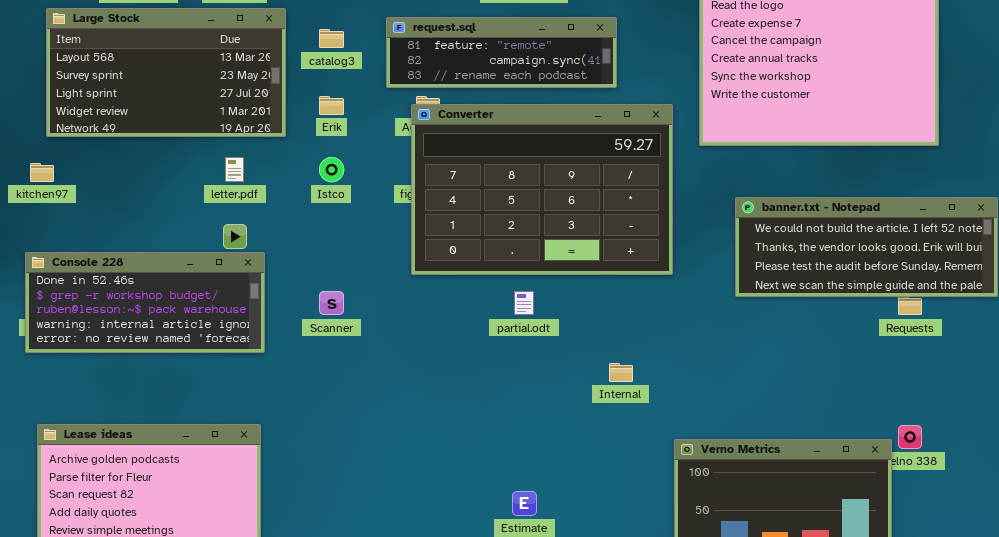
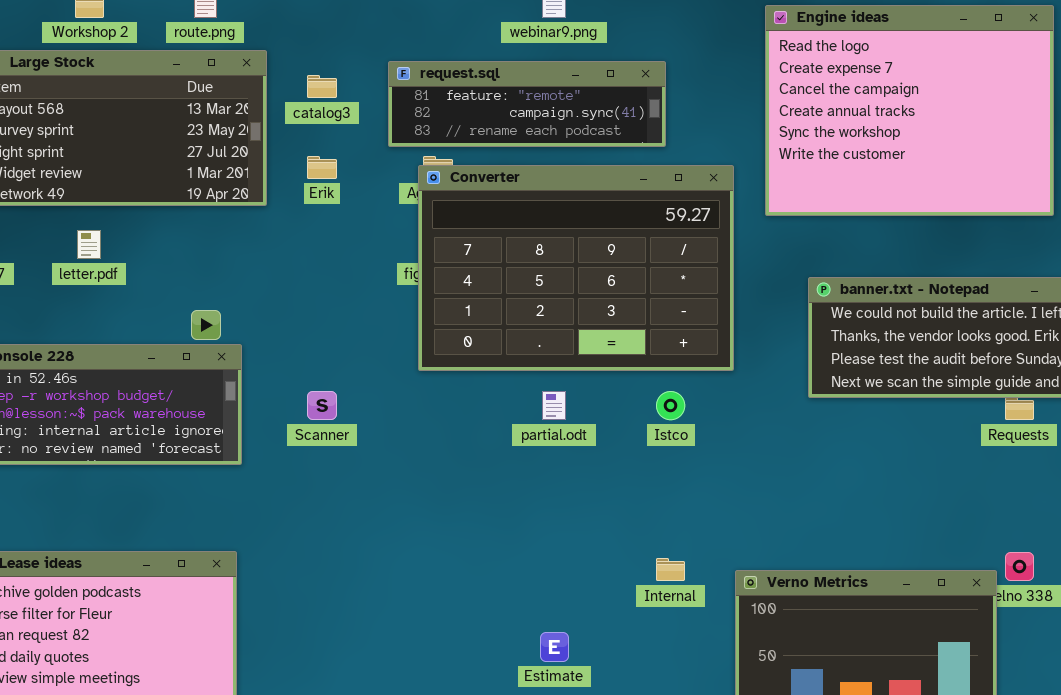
letter.pdf: [225,157,244,182] -> [77,230,101,259], moved
Istco: [319,157,344,182] -> [656,391,685,420], moved
Internal: [609,363,633,382] -> [656,558,685,581], moved

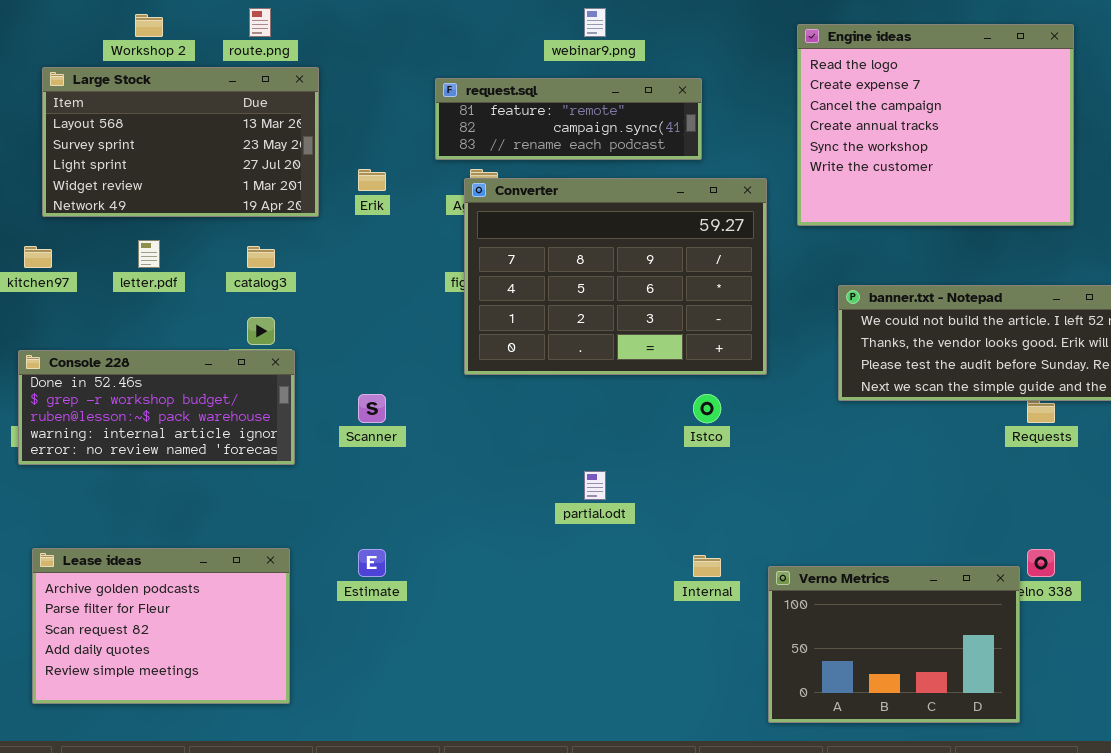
catalog3: [307,75,337,98] -> [247,246,275,268], moved
partial.odt: [542,391,566,420] -> [584,471,606,500], moved
Estimate: [540,632,569,662] -> [358,549,386,577], moved

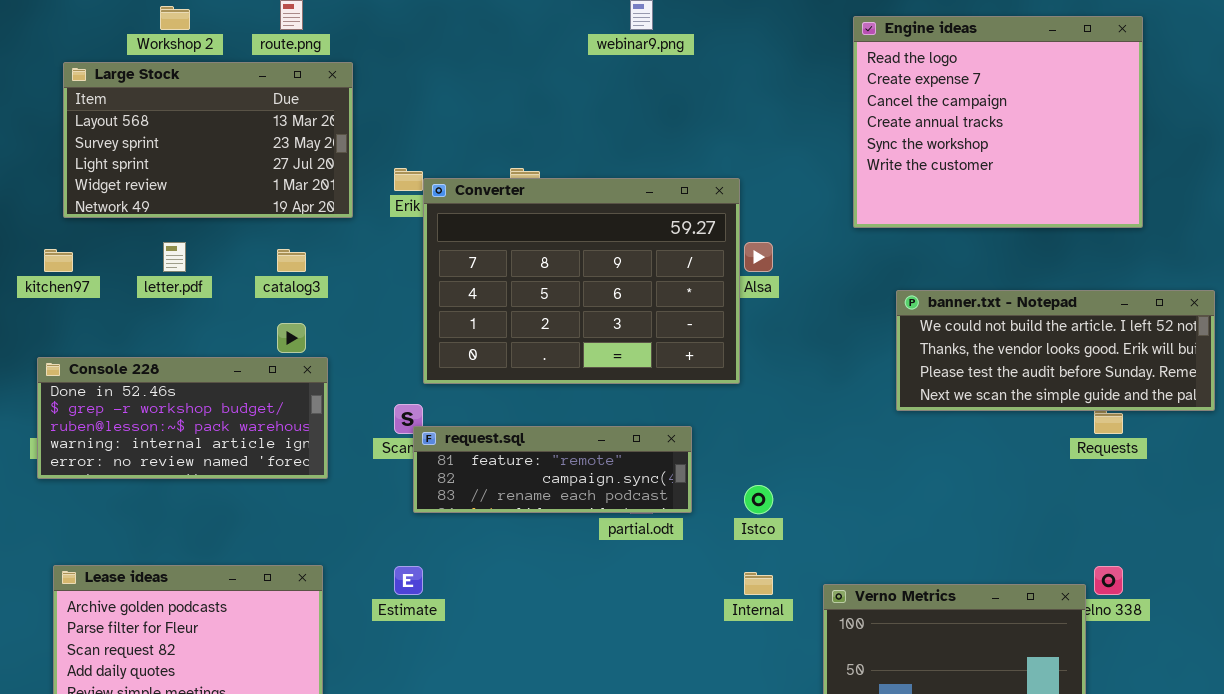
request.sql: [435,78,702,160] -> [413,426,692,513], moved
Converter: [464,178,767,375] -> [423,178,740,384], moved
Istco: [693,394,721,423] -> [744,485,773,514], moved

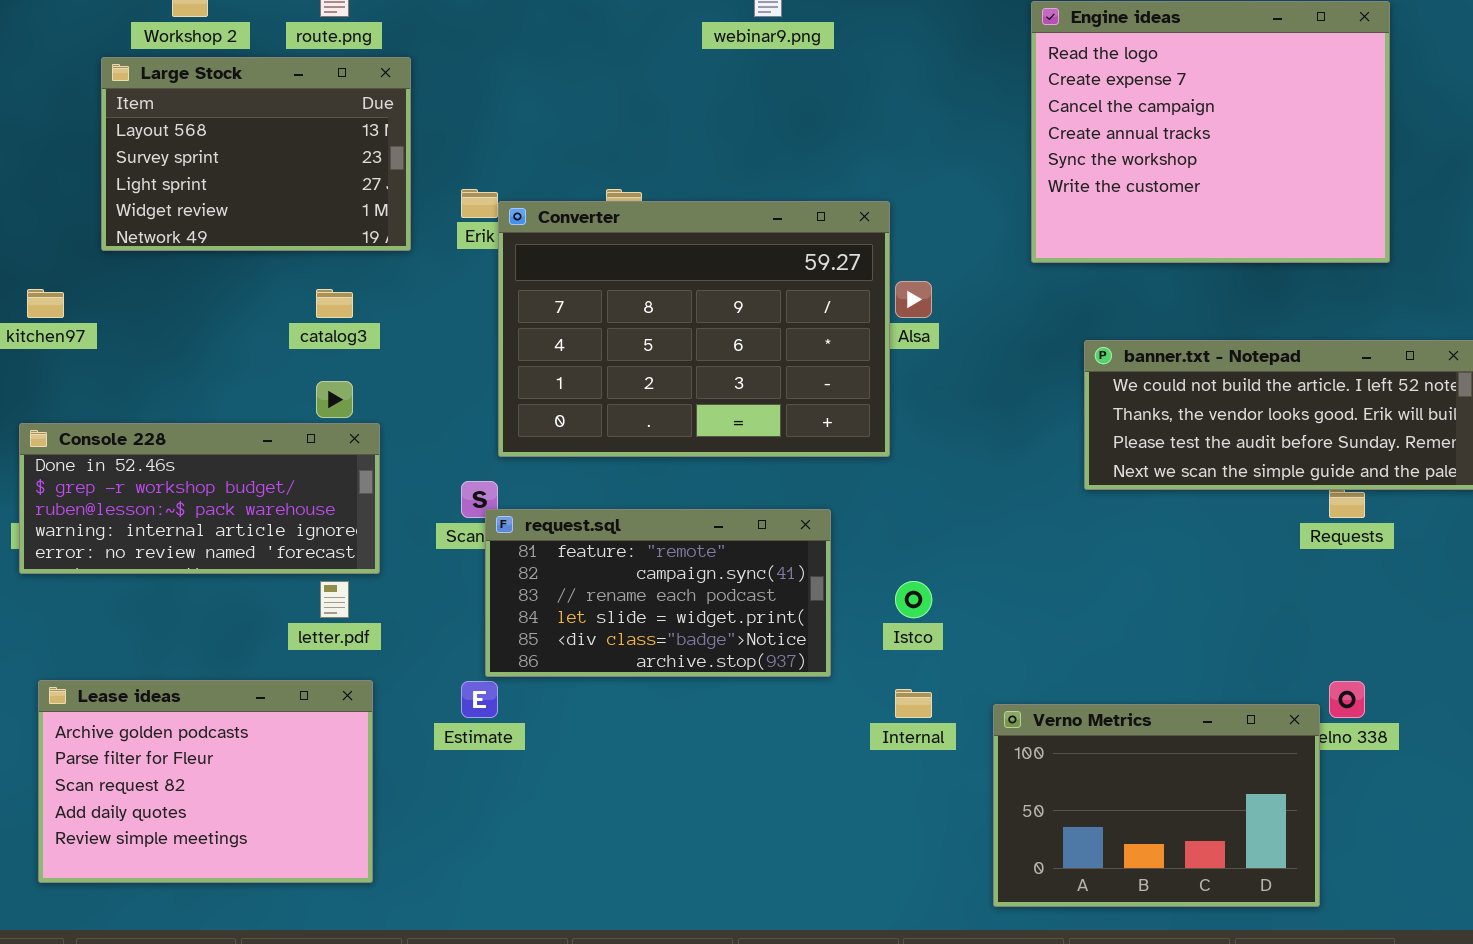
Large Stock: [63,62,353,218] -> [101,57,411,251], resized
letter.pdf: [163,242,186,272] -> [320,581,349,618], moved
request.sql: [413,426,692,513] -> [485,509,831,677], resized

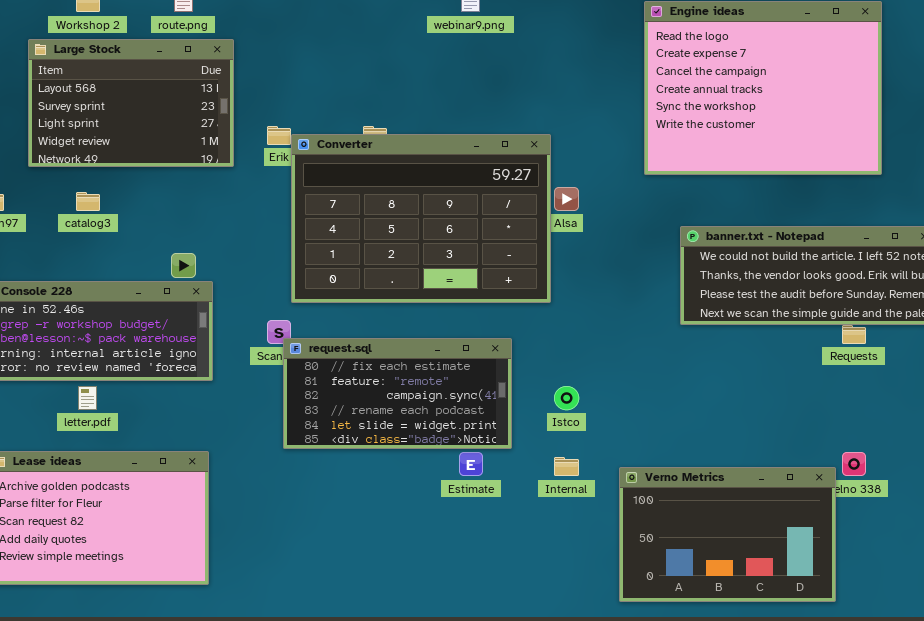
catalog3: [316,289,353,318] -> [76,192,100,211], moved
request.sql: [485,509,831,677] -> [283,338,512,449], scrolled up 1 row
letter.pdf: [320,581,349,618] -> [78,386,97,410], moved
Estimate: [461,681,498,718] -> [459,452,483,476], moved

